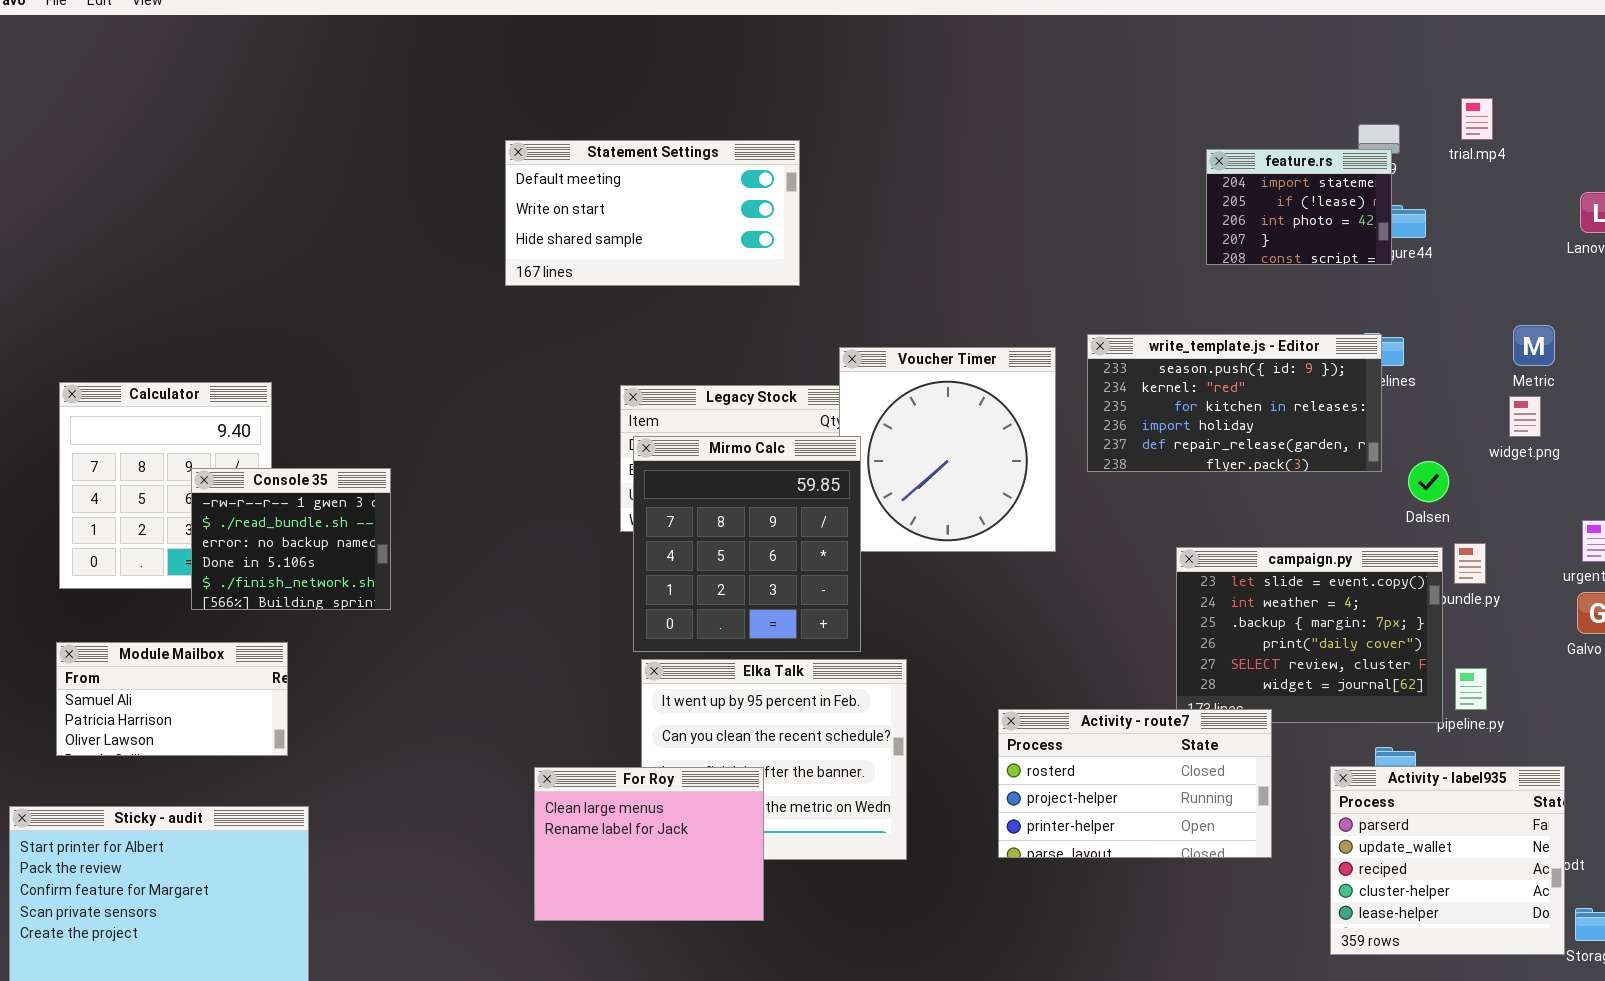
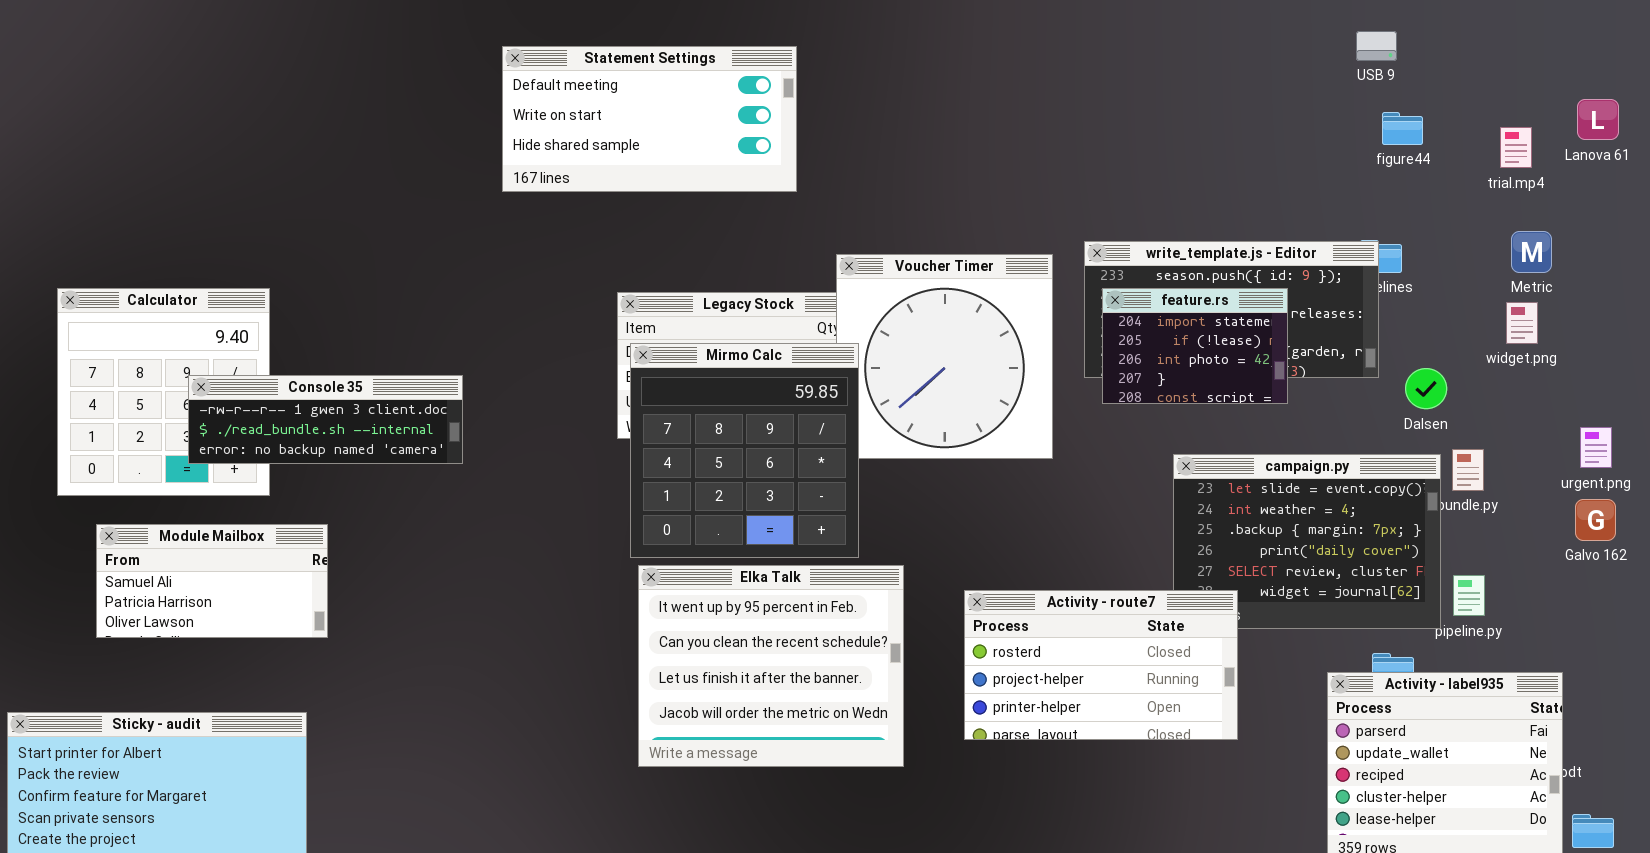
trial.mp4: [1461,98,1493,140] -> [1500,127,1532,168], moved
feature.rs: [1206,149,1392,265] -> [1102,288,1288,404], moved
Console 35: [191,468,391,610] -> [188,375,463,464], resized
Module Mailbox: [56,642,288,756] -> [96,524,328,638], moved
Activity - route7: [998,709,1272,858] -> [964,590,1238,740], moved
For Roy: [534,767,764,921] -> none, closed

